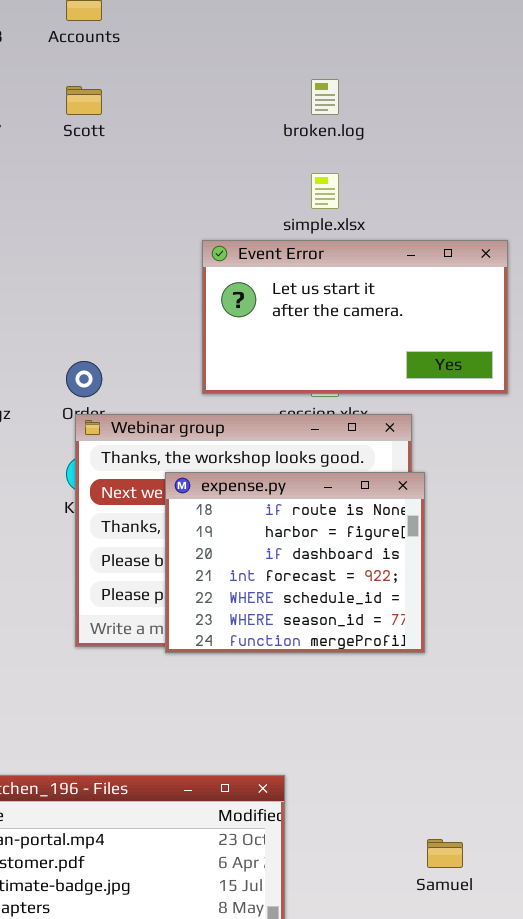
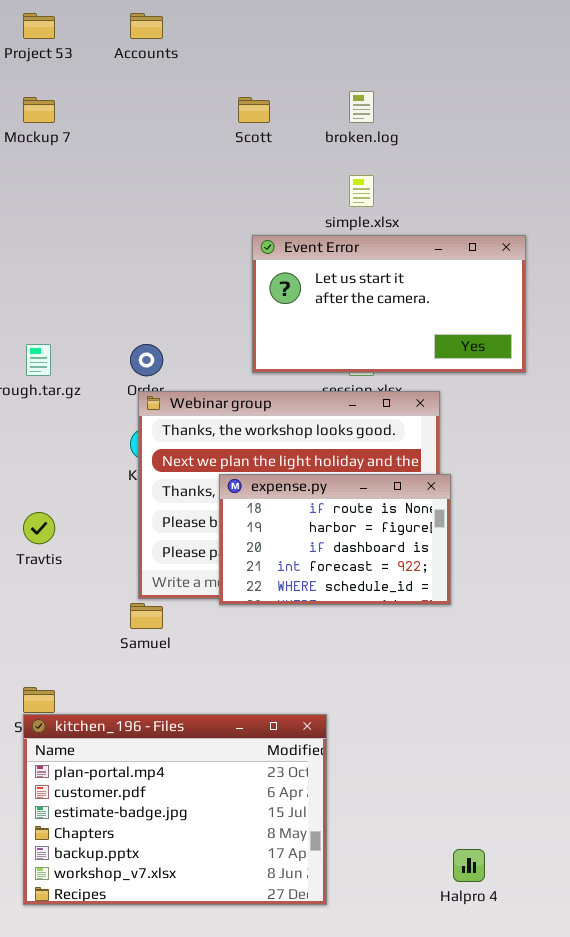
Scott: [66,86,102,115] -> [238,97,270,123], moved
expense.py: [165,472,425,653] -> [219,474,451,605], resized
Samuel: [427,839,463,868] -> [130,603,163,629], moved

